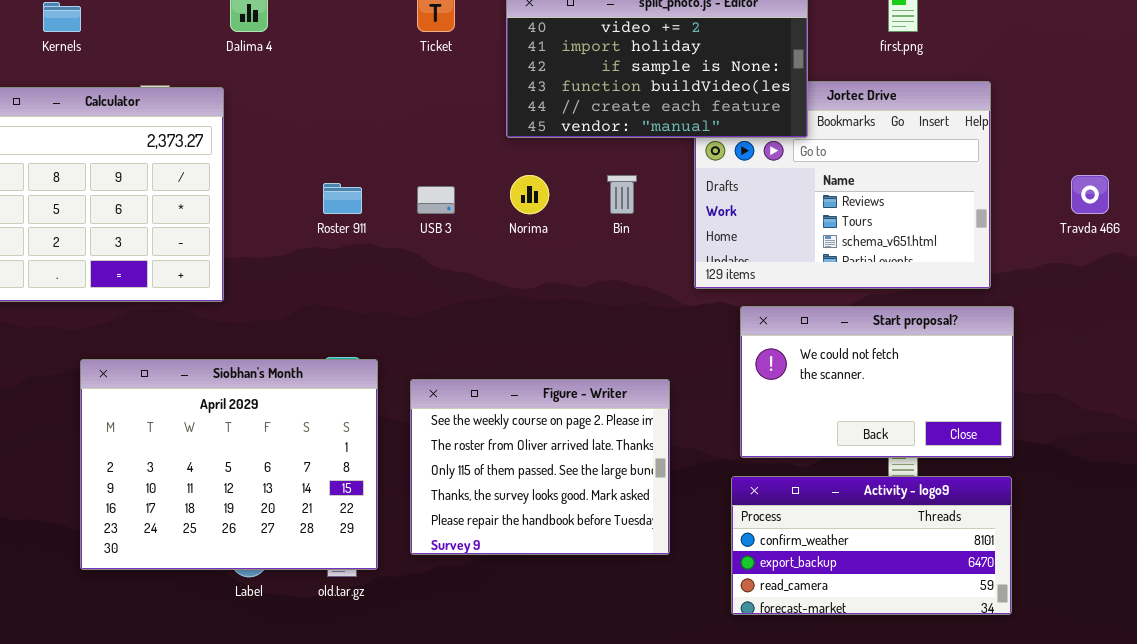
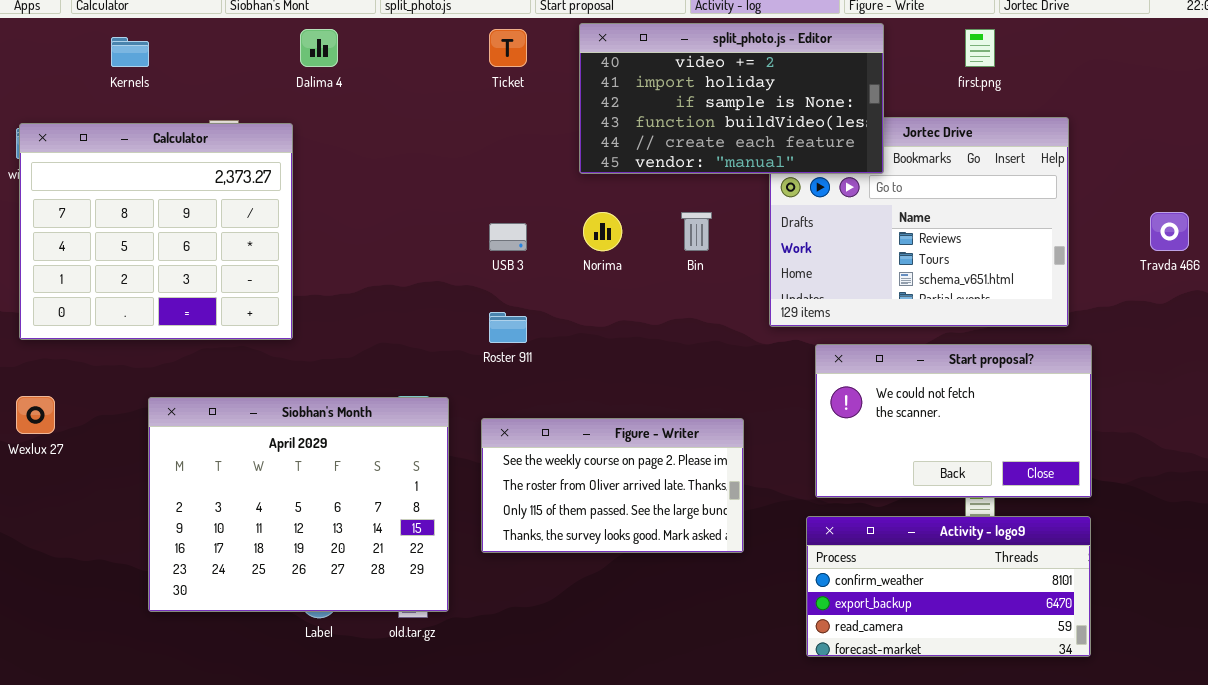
Roster 911: [323,183,362,214] -> [489,312,527,343], moved
Figure - Writer: [410,379,670,555] -> [481,418,744,553], resized

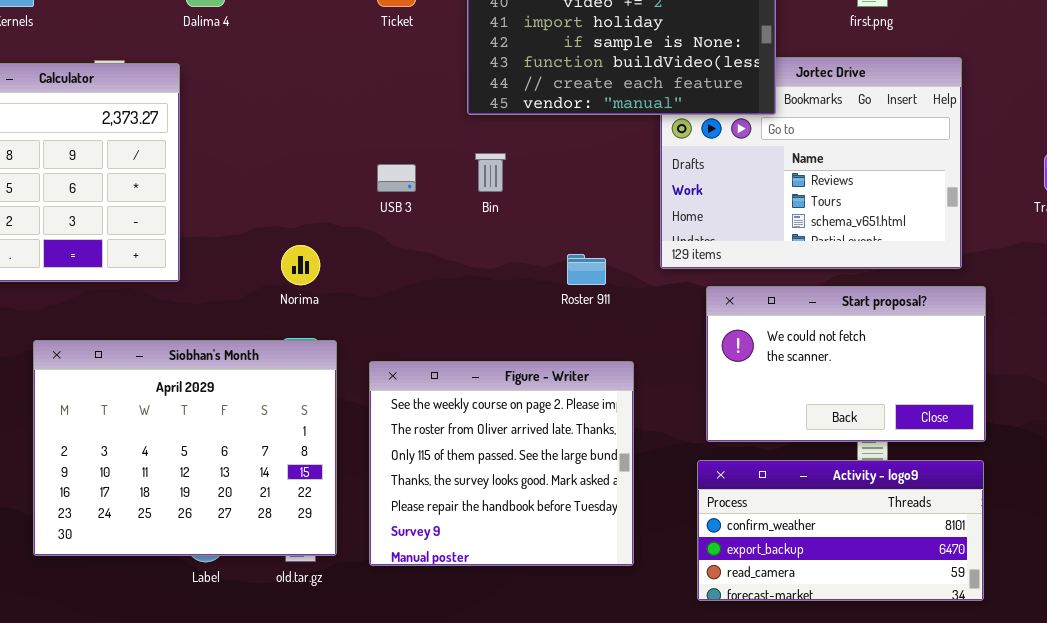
Norima: [583,212,622,251] -> [281,245,320,285], moved
Bin: [681,212,712,251] -> [475,153,506,192], moved
Roster 911: [489,312,527,343] -> [567,254,606,285], moved
Figure - Writer: [481,418,744,553] -> [369,361,634,566], resized

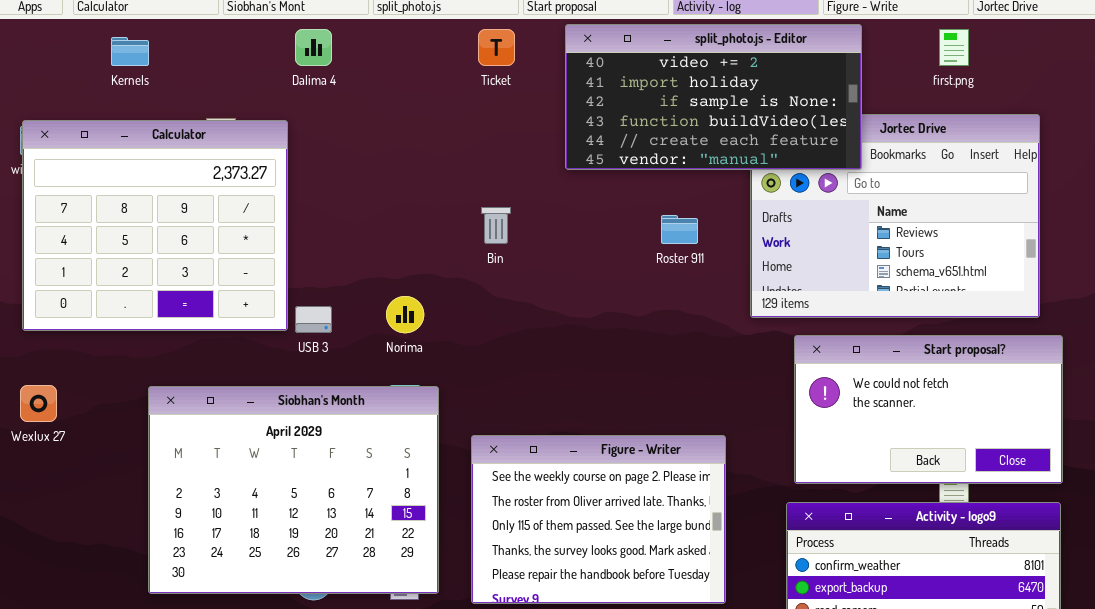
Bin: [475,153,506,192] -> [481,207,511,244], moved
USB 3: [377,164,416,192] -> [295,306,332,333], moved
Roster 911: [567,254,606,285] -> [661,215,698,244], moved
Figure - Writer: [369,361,634,566] -> [471,435,726,604], resized

